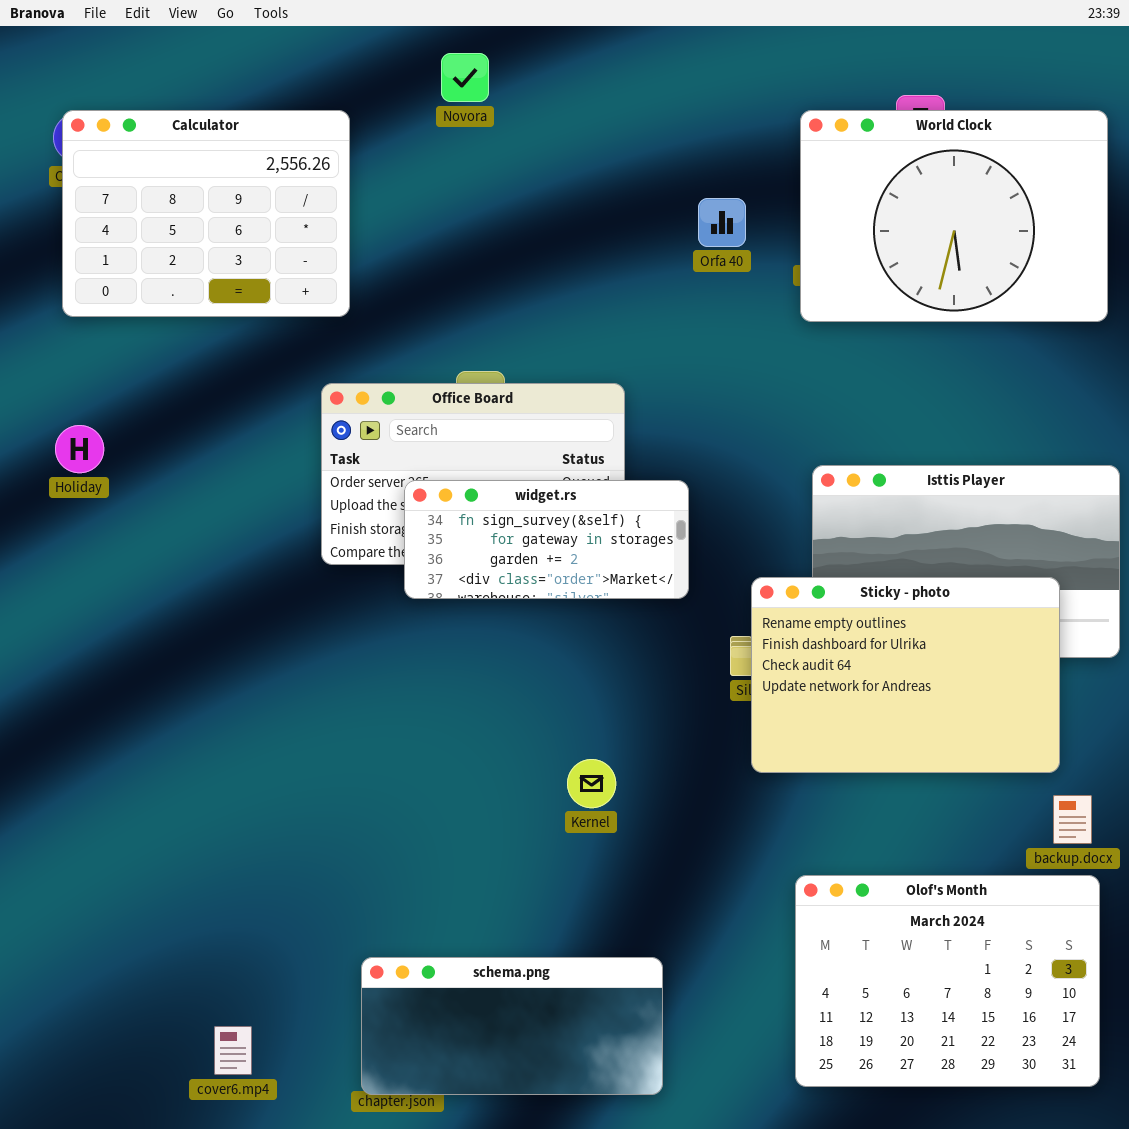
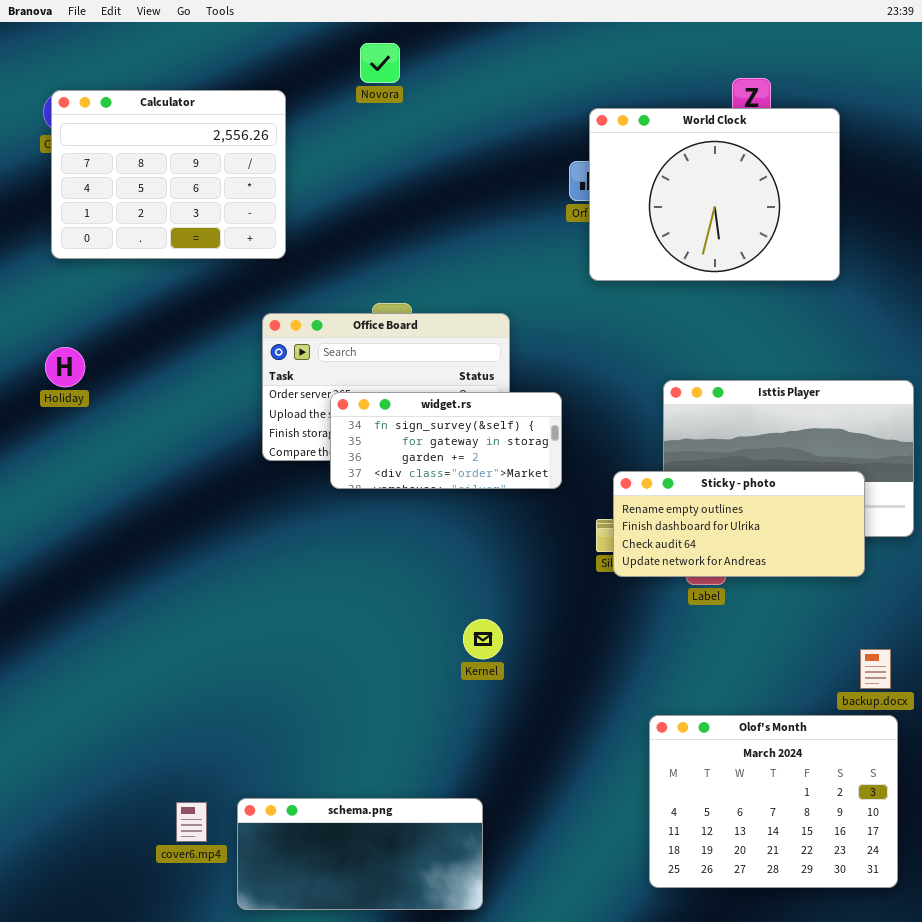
World Clock: [800,110,1108,322] -> [589,108,840,281], moved
Sticky - photo: [751,577,1060,773] -> [613,471,865,577], resized
schema.png: [361,957,663,1095] -> [237,798,483,910], moved
cover6.mp4: [214,1026,252,1075] -> [176,802,207,842], moved

